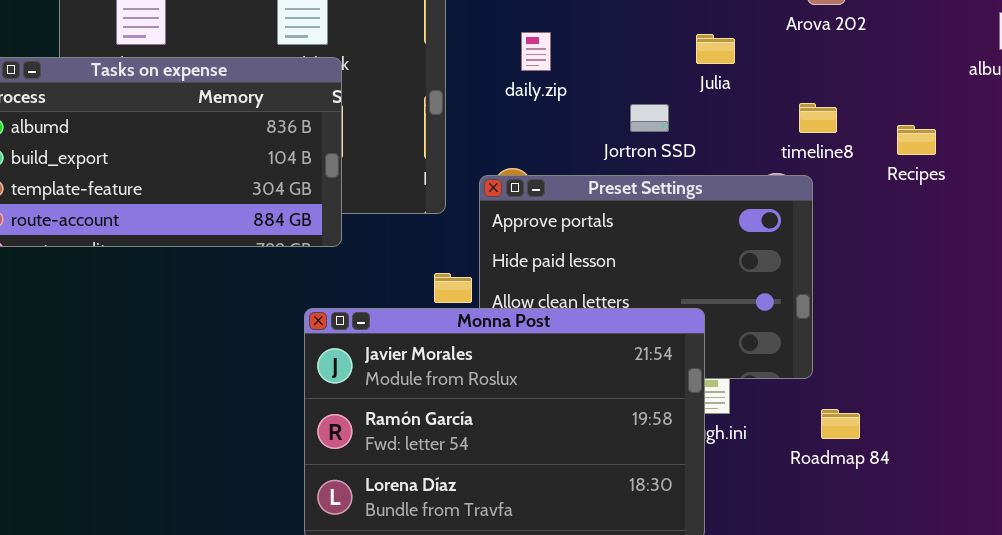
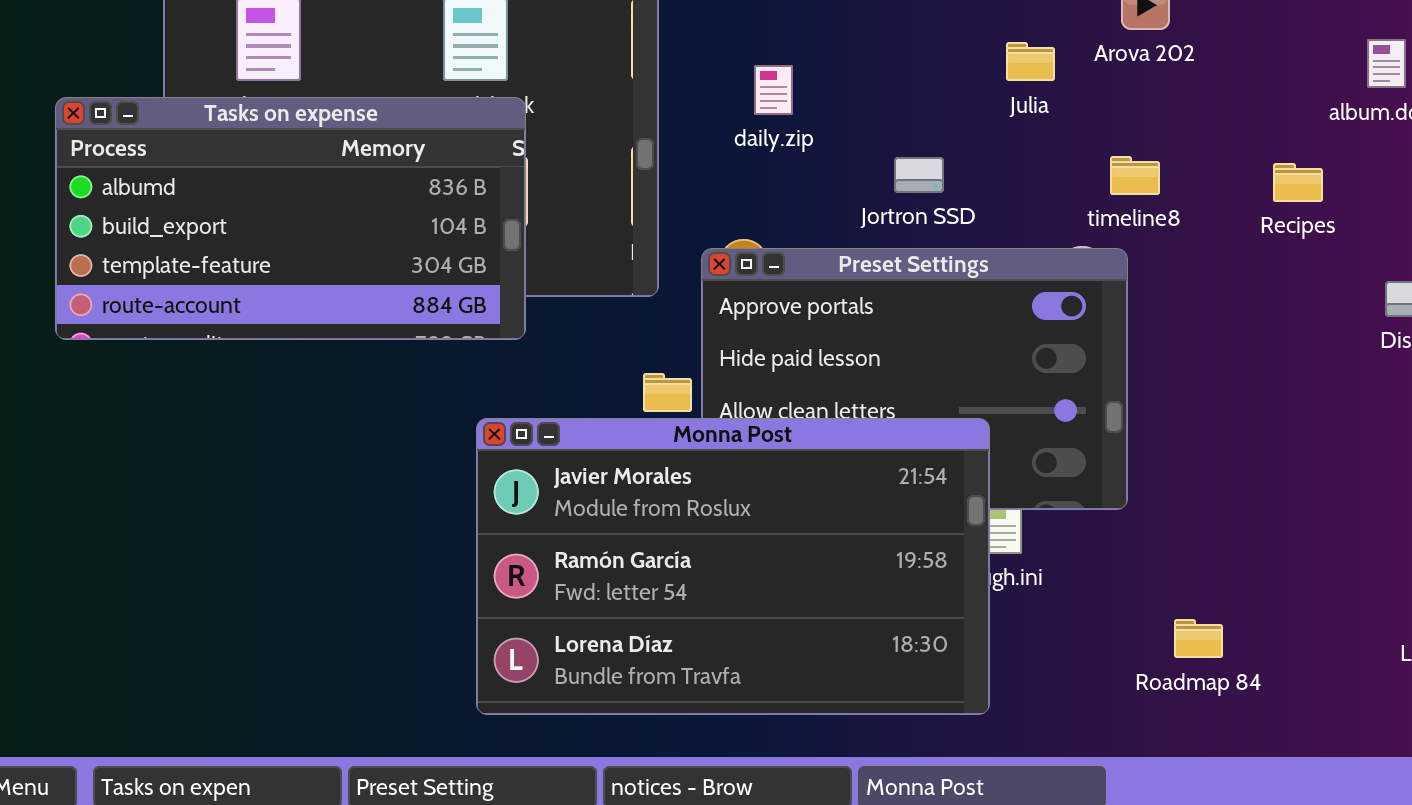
Julia: [696,34,735,64] -> [1006,42,1055,81], moved
Recipes: [897,125,936,155] -> [1273,163,1323,202], moved
Roadmap 84: [821,409,860,439] -> [1174,619,1223,658], moved

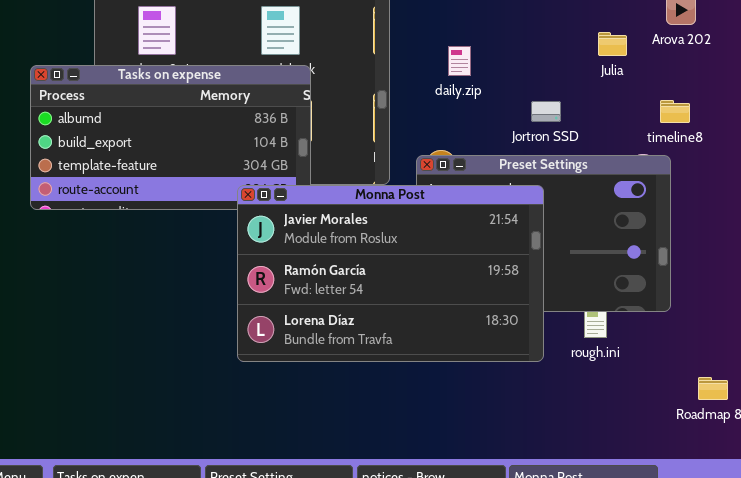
Monna Post: [476,418,990,715] -> [237,185,544,362], moved

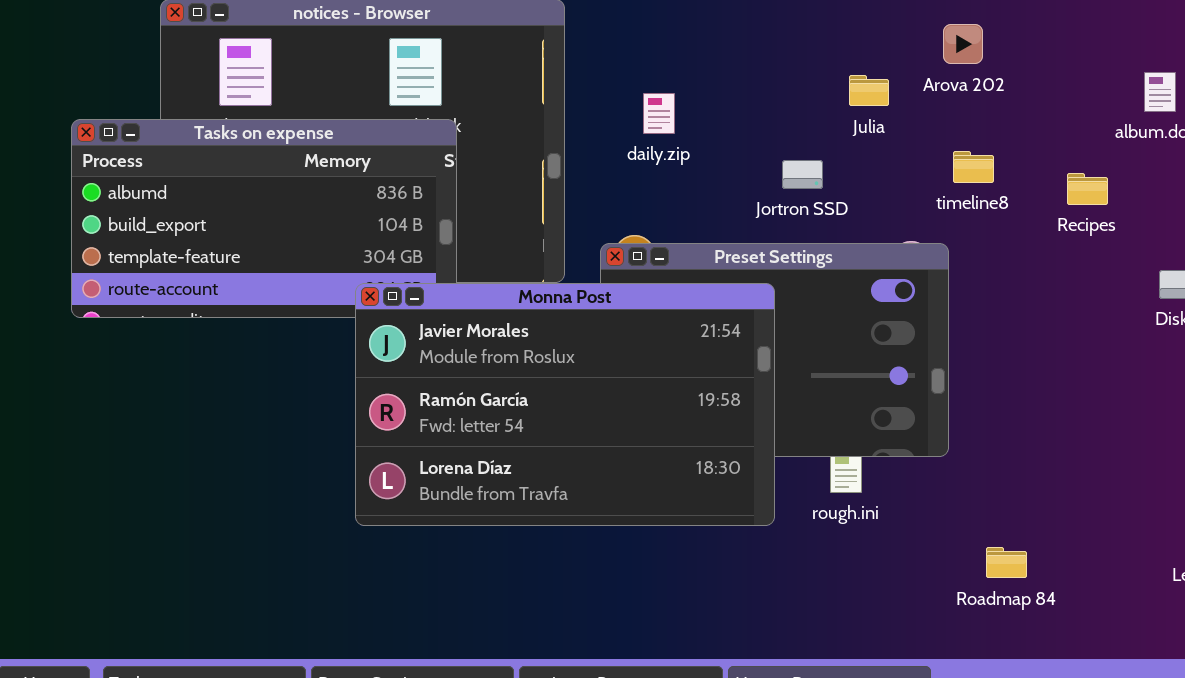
timeline8: [660,100,690,123] -> [953,151,994,183], moved
Jortron SSD: [531,101,561,122] -> [782,160,823,189], moved

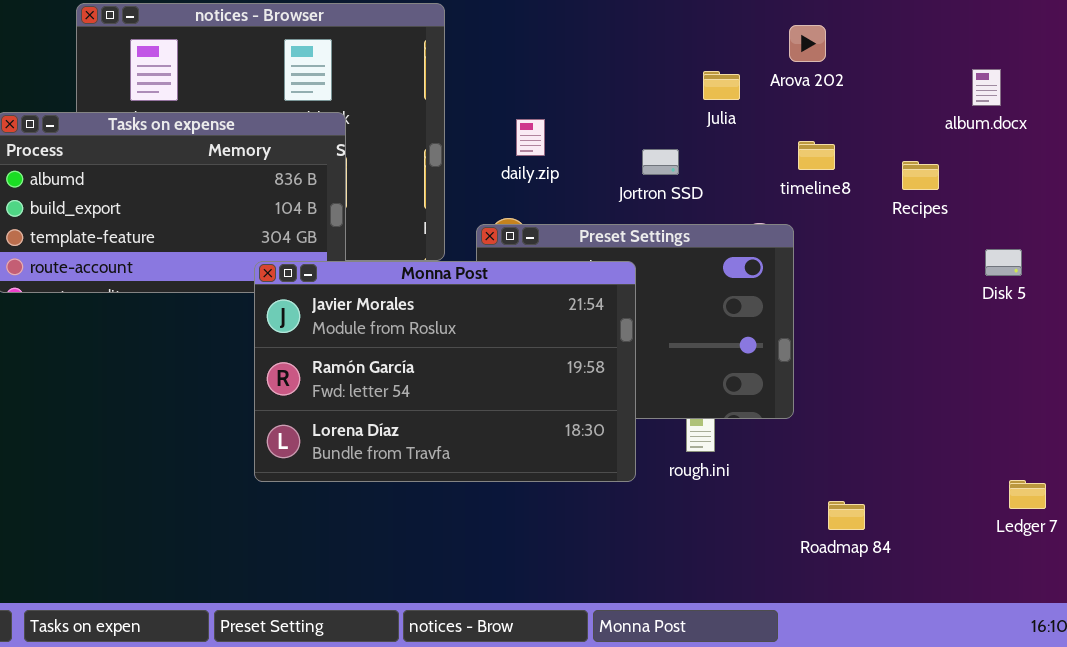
daily.zip: [643,93,675,134] -> [516,119,545,156], moved

